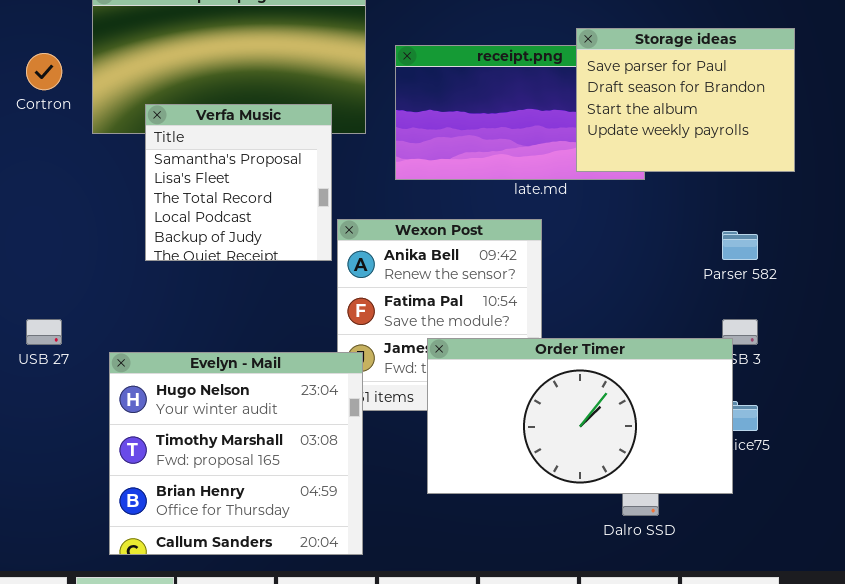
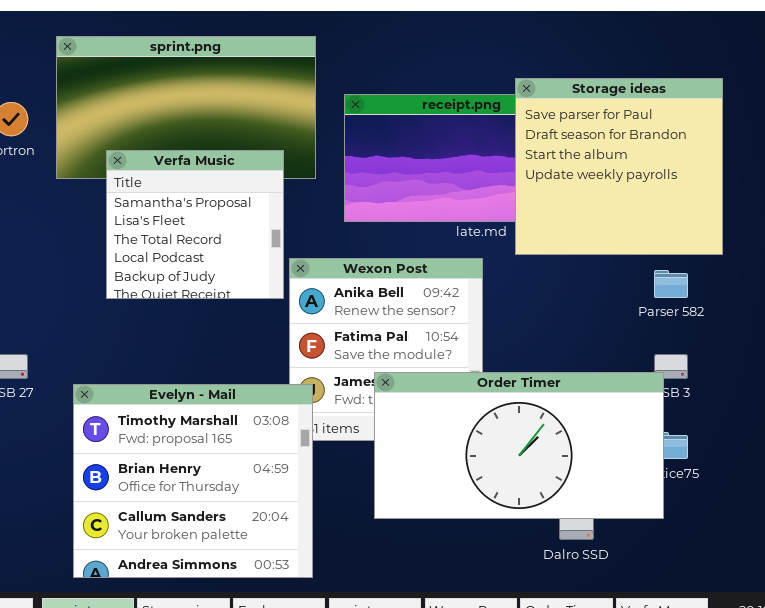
Storage ideas: [576,28,795,172] -> [515,78,723,255], resized
Evelyn - Mail: [109,352,363,555] -> [73,384,313,578], scrolled down 1 row

